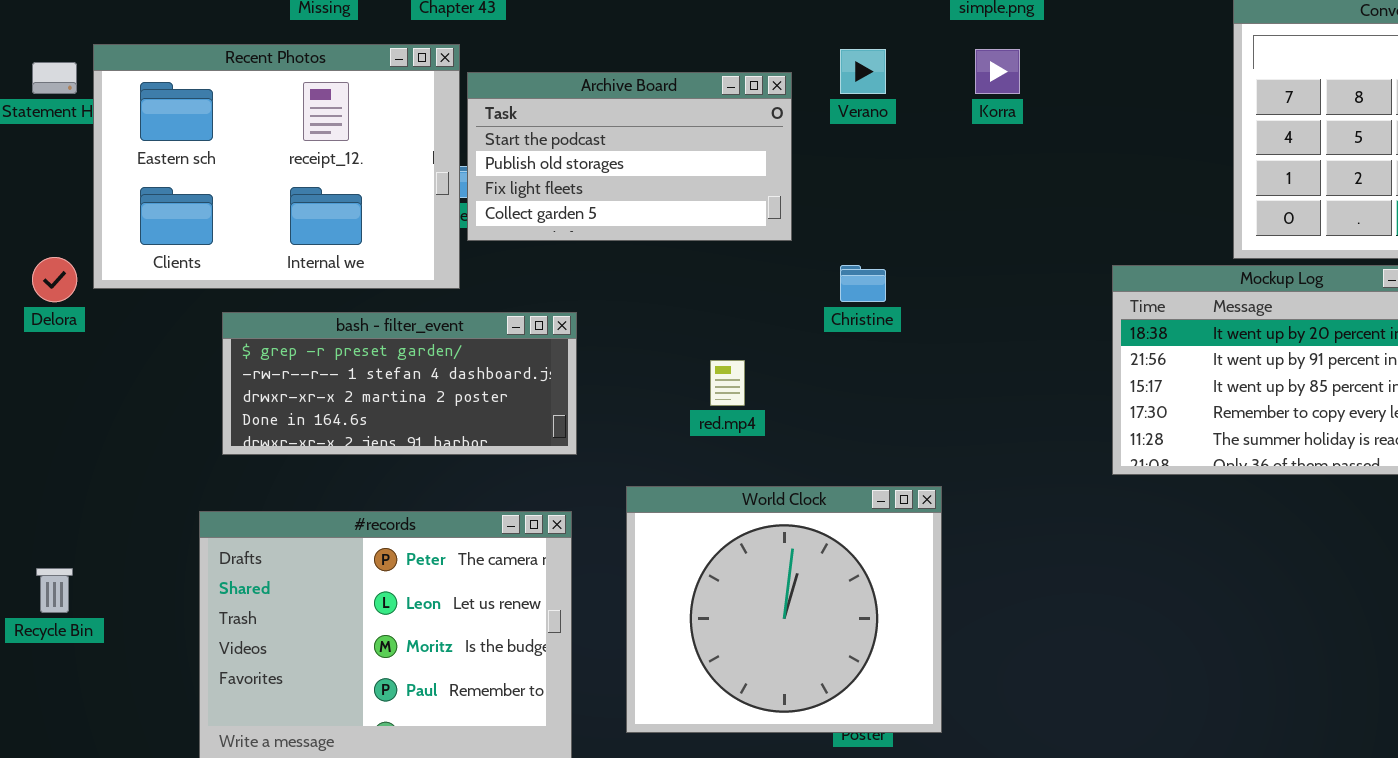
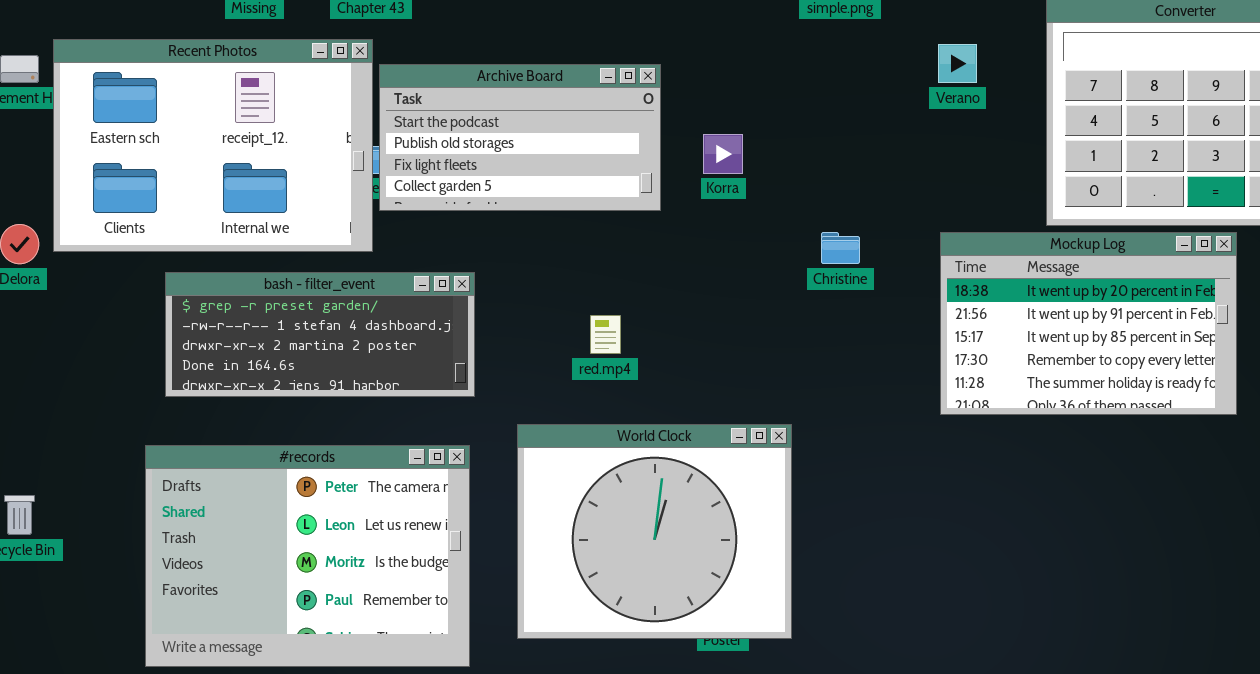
Verano: [840,49,886,94] -> [938,44,977,83], moved
Korra: [975,49,1020,94] -> [703,134,743,174], moved
Christine: [840,265,886,302] -> [821,232,860,264], moved

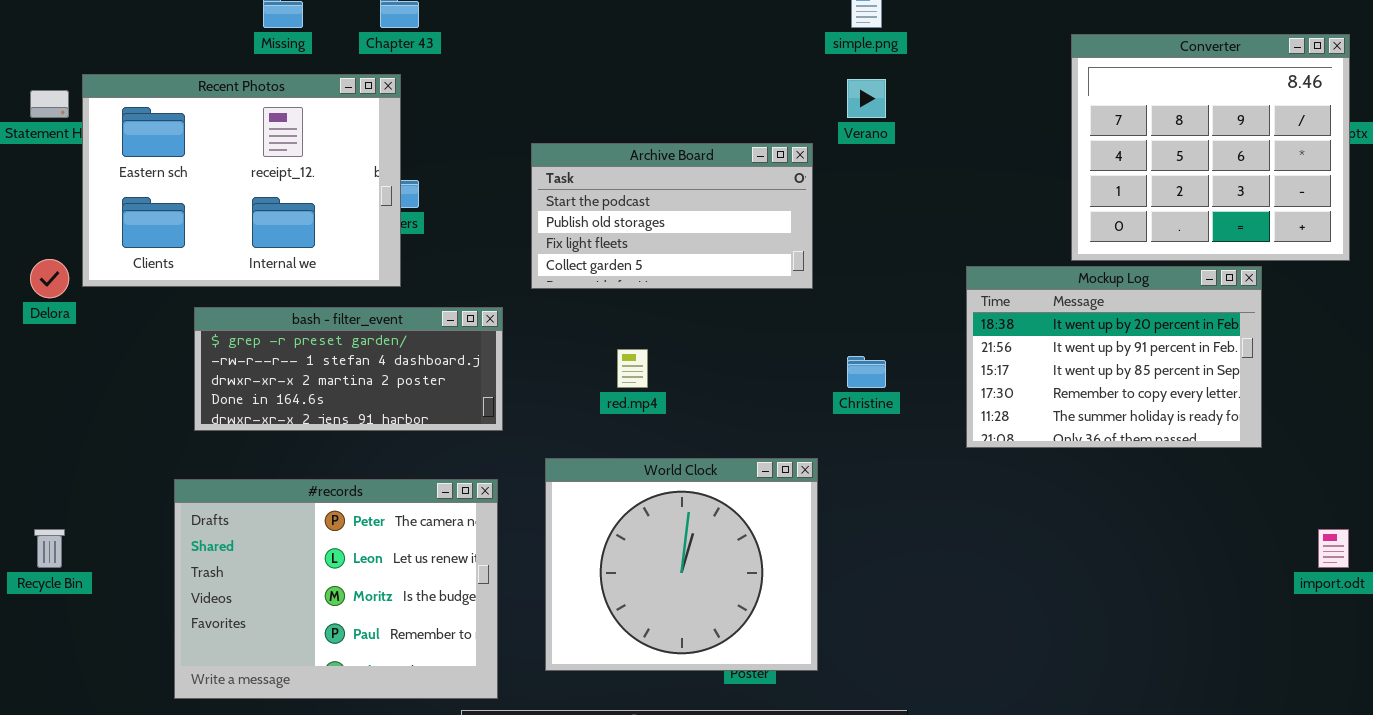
Verano: [938,44,977,83] -> [847,79,886,118], moved
Archive Board: [379,64,661,211] -> [531,143,813,289], moved
Christine: [821,232,860,264] -> [847,356,886,388], moved

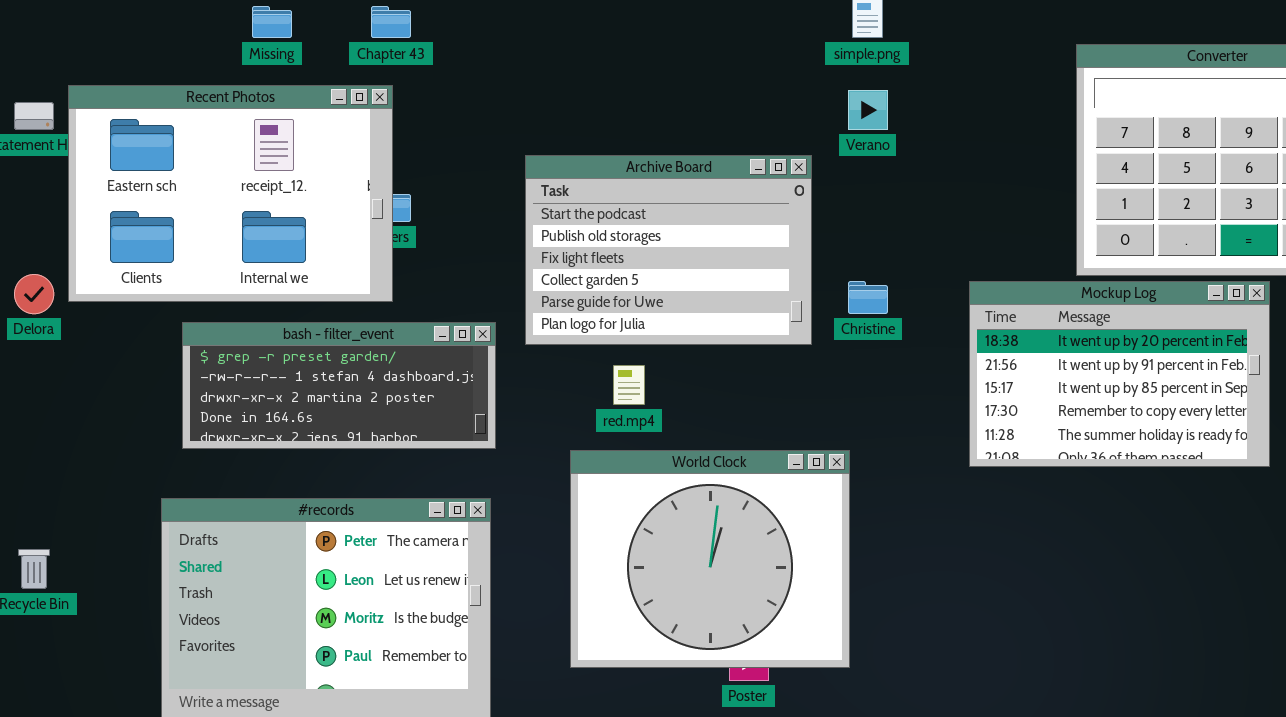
Archive Board: [531,143,813,289] -> [525,155,812,345], resized
Christine: [847,356,886,388] -> [848,281,888,314], moved
World Clock: [545,458,818,671] -> [570,450,850,668], moved

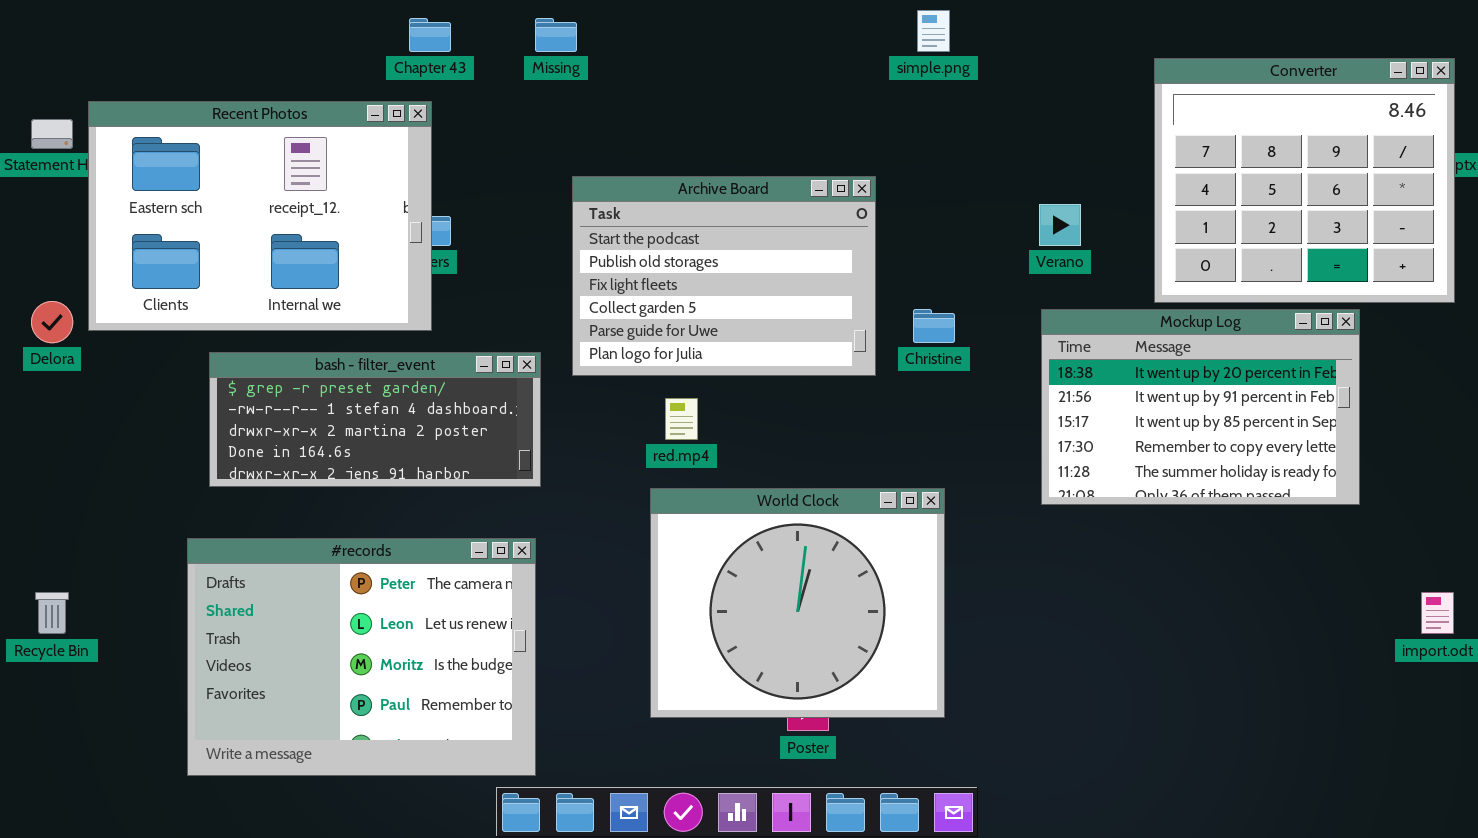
Missing: [252,6,292,38] -> [535,18,577,52], moved
Verano: [848,90,888,130] -> [1039,204,1081,246], moved
World Clock: [570,450,850,668] -> [650,488,945,718], moved

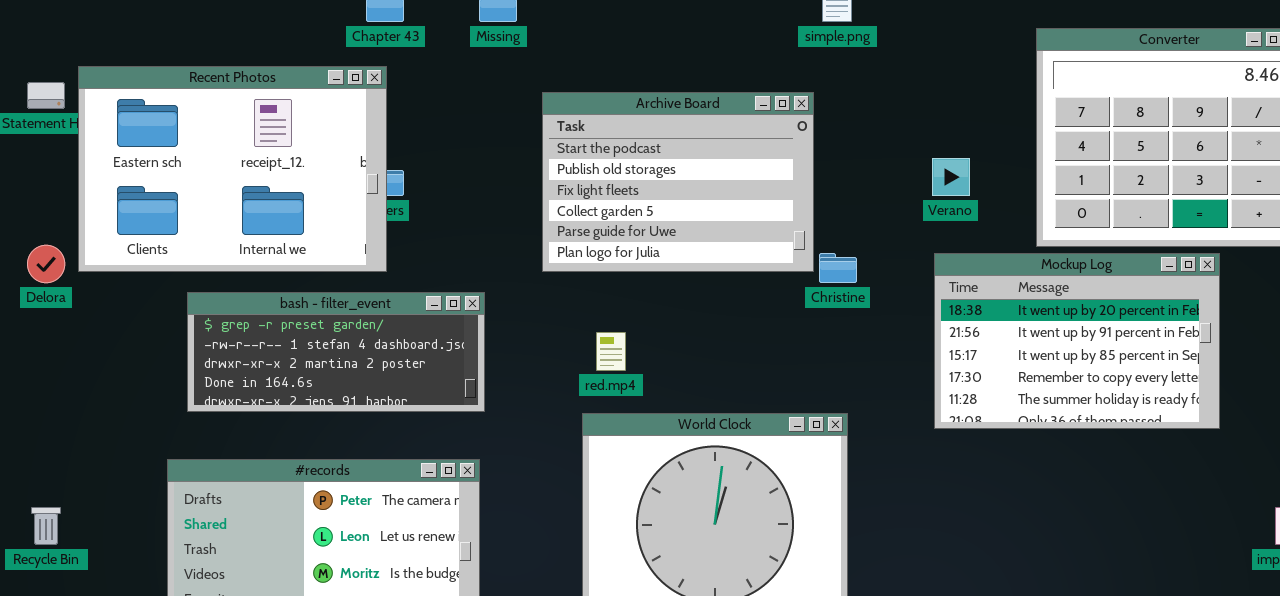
Archive Board: [572,176,876,376] -> [542,92,814,272], moved

